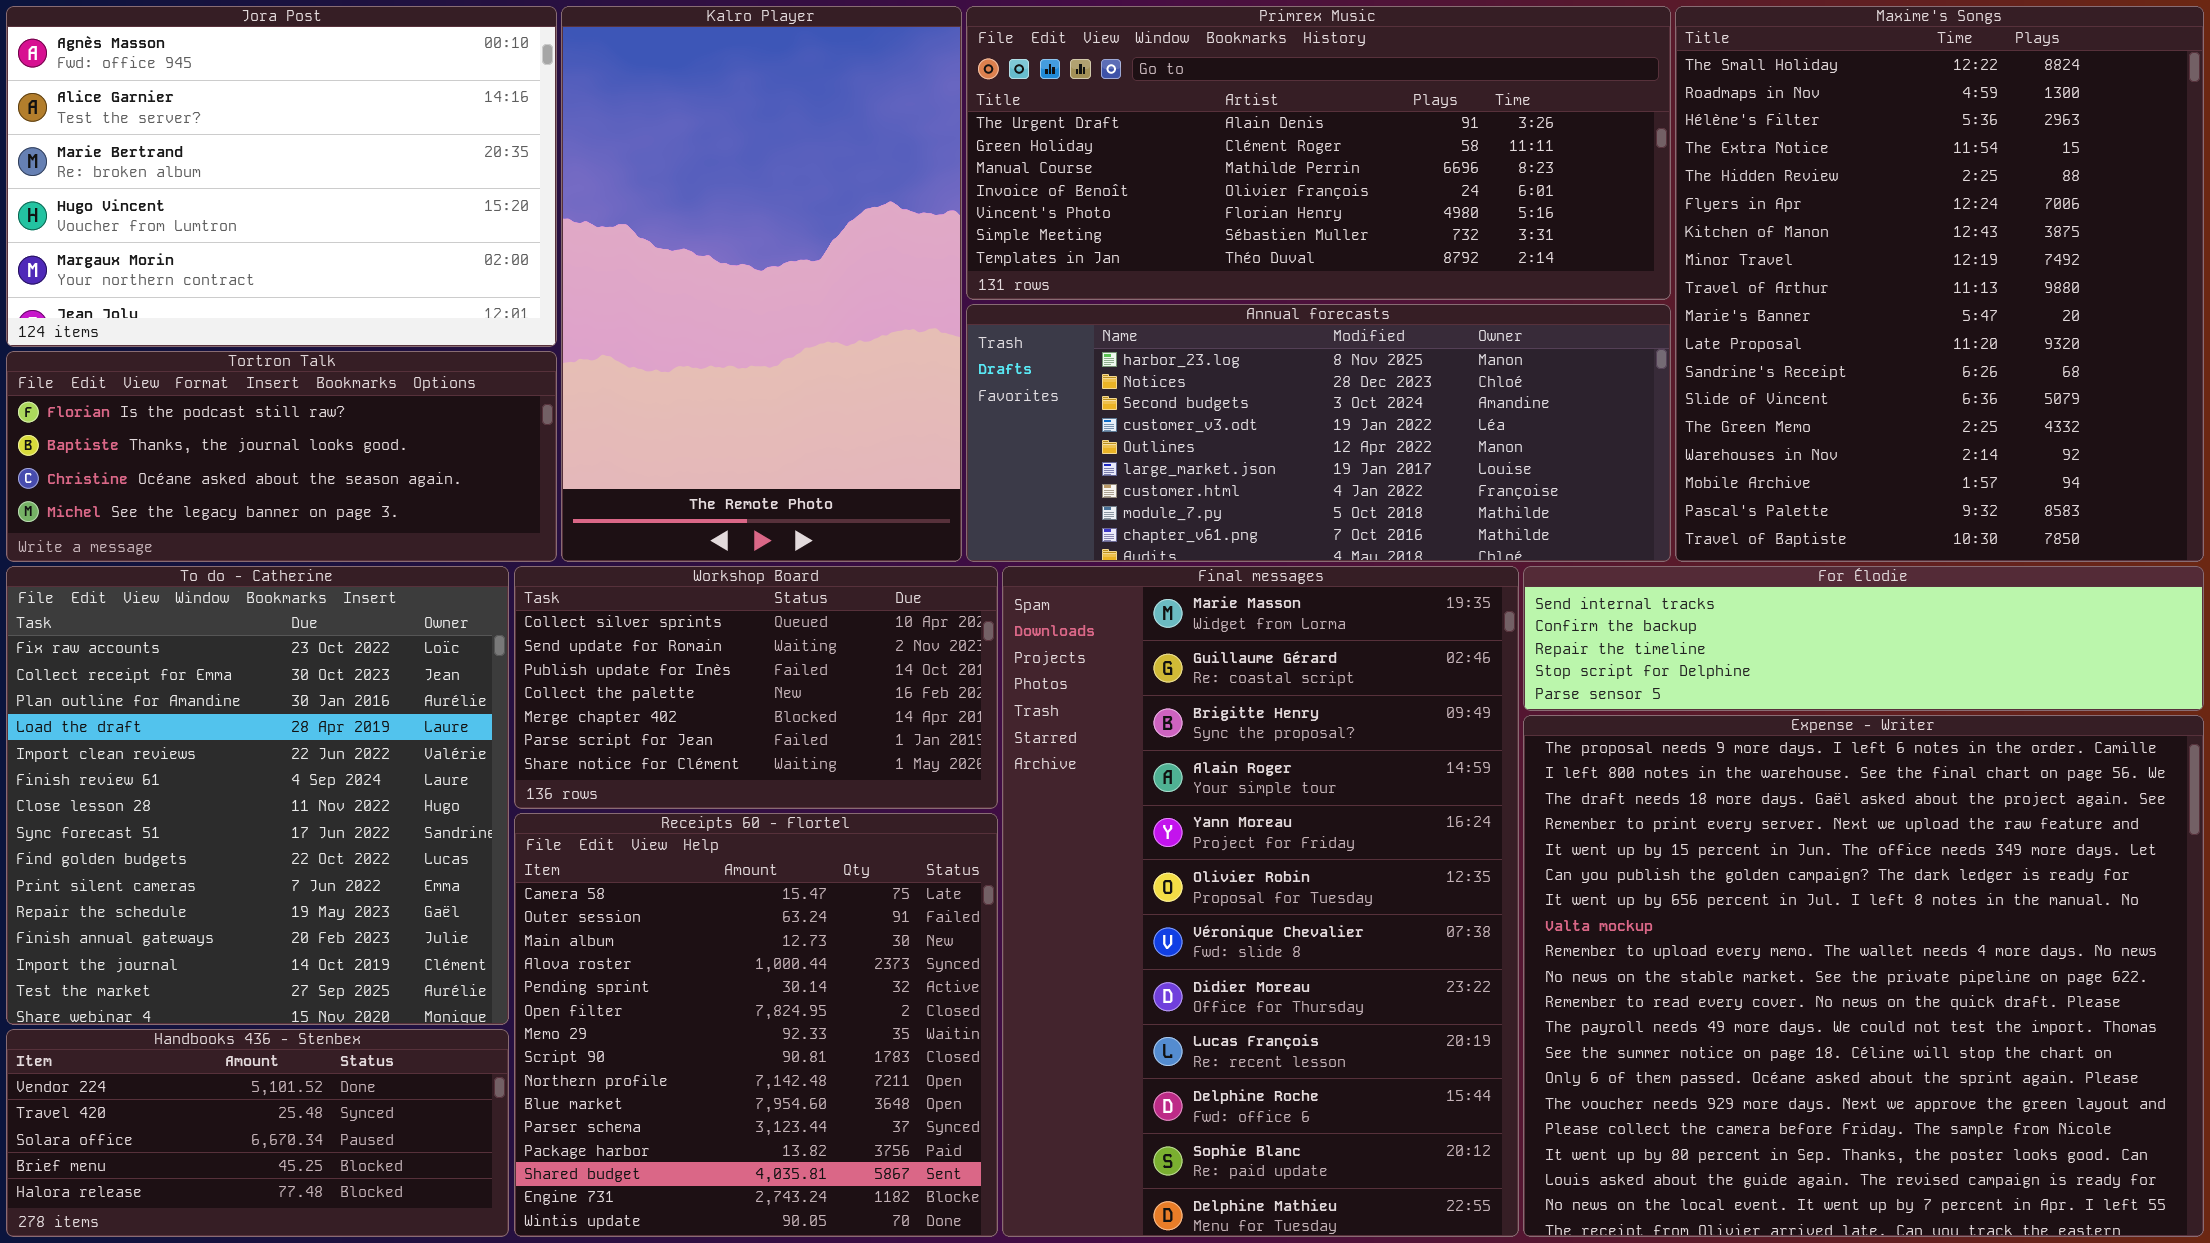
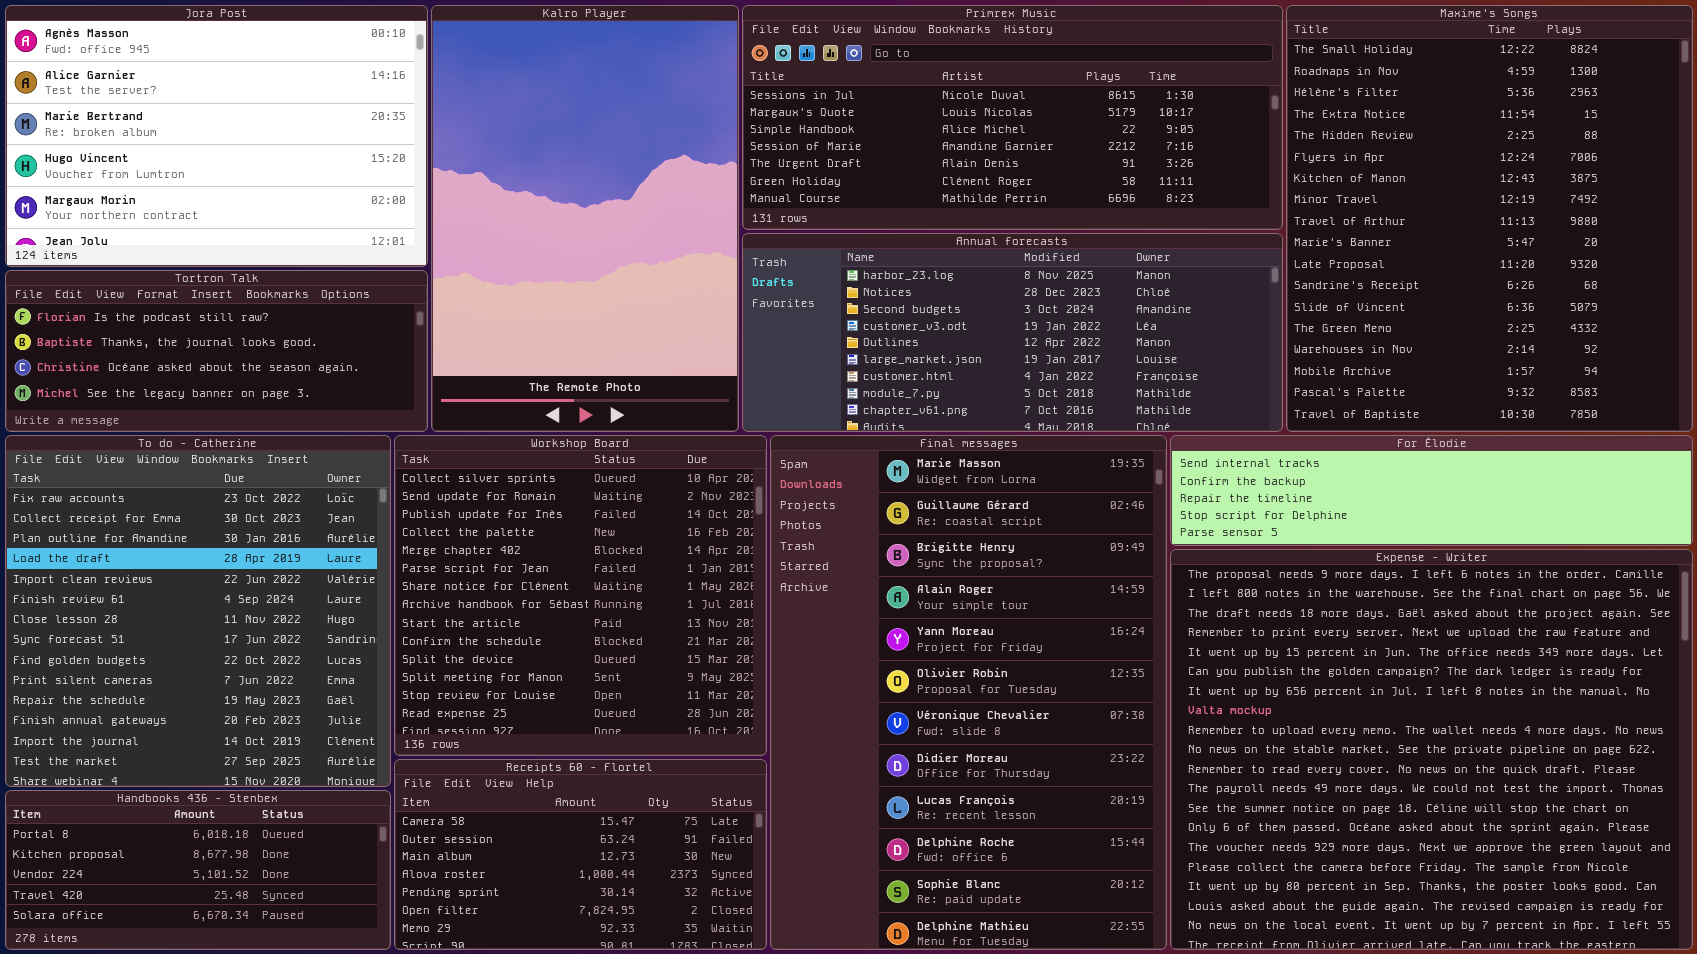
Primrex Music: [966,6,1671,300] -> [742,5,1283,230], scrolled up 4 rows
Workshop Board: [514,566,998,809] -> [394,435,767,756], resized
Receipts 60 - Flortel: [514,813,998,1237] -> [394,759,767,950], resized
Handbooks 436 - Stenbex: [6,1029,509,1237] -> [5,790,391,950], scrolled up 2 rows

